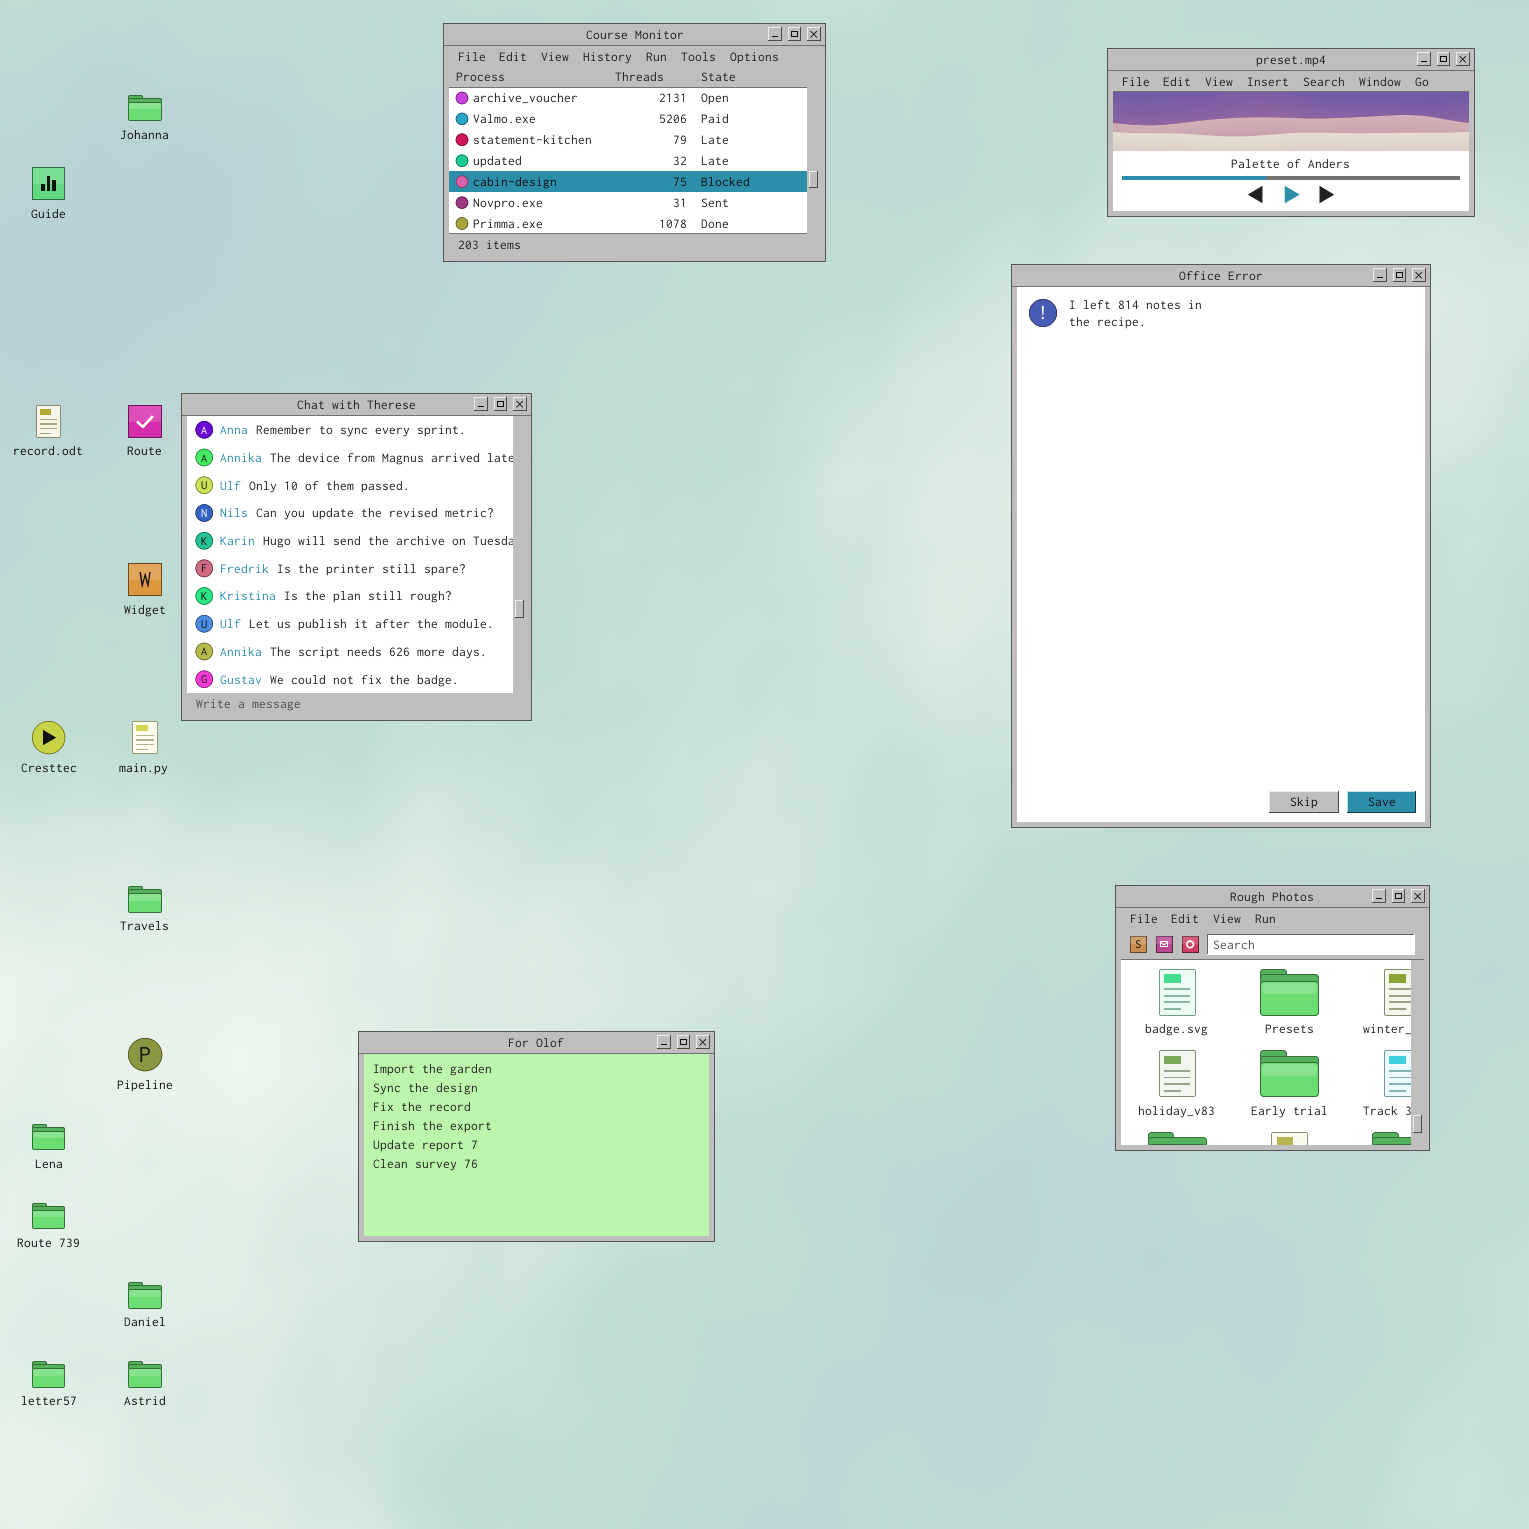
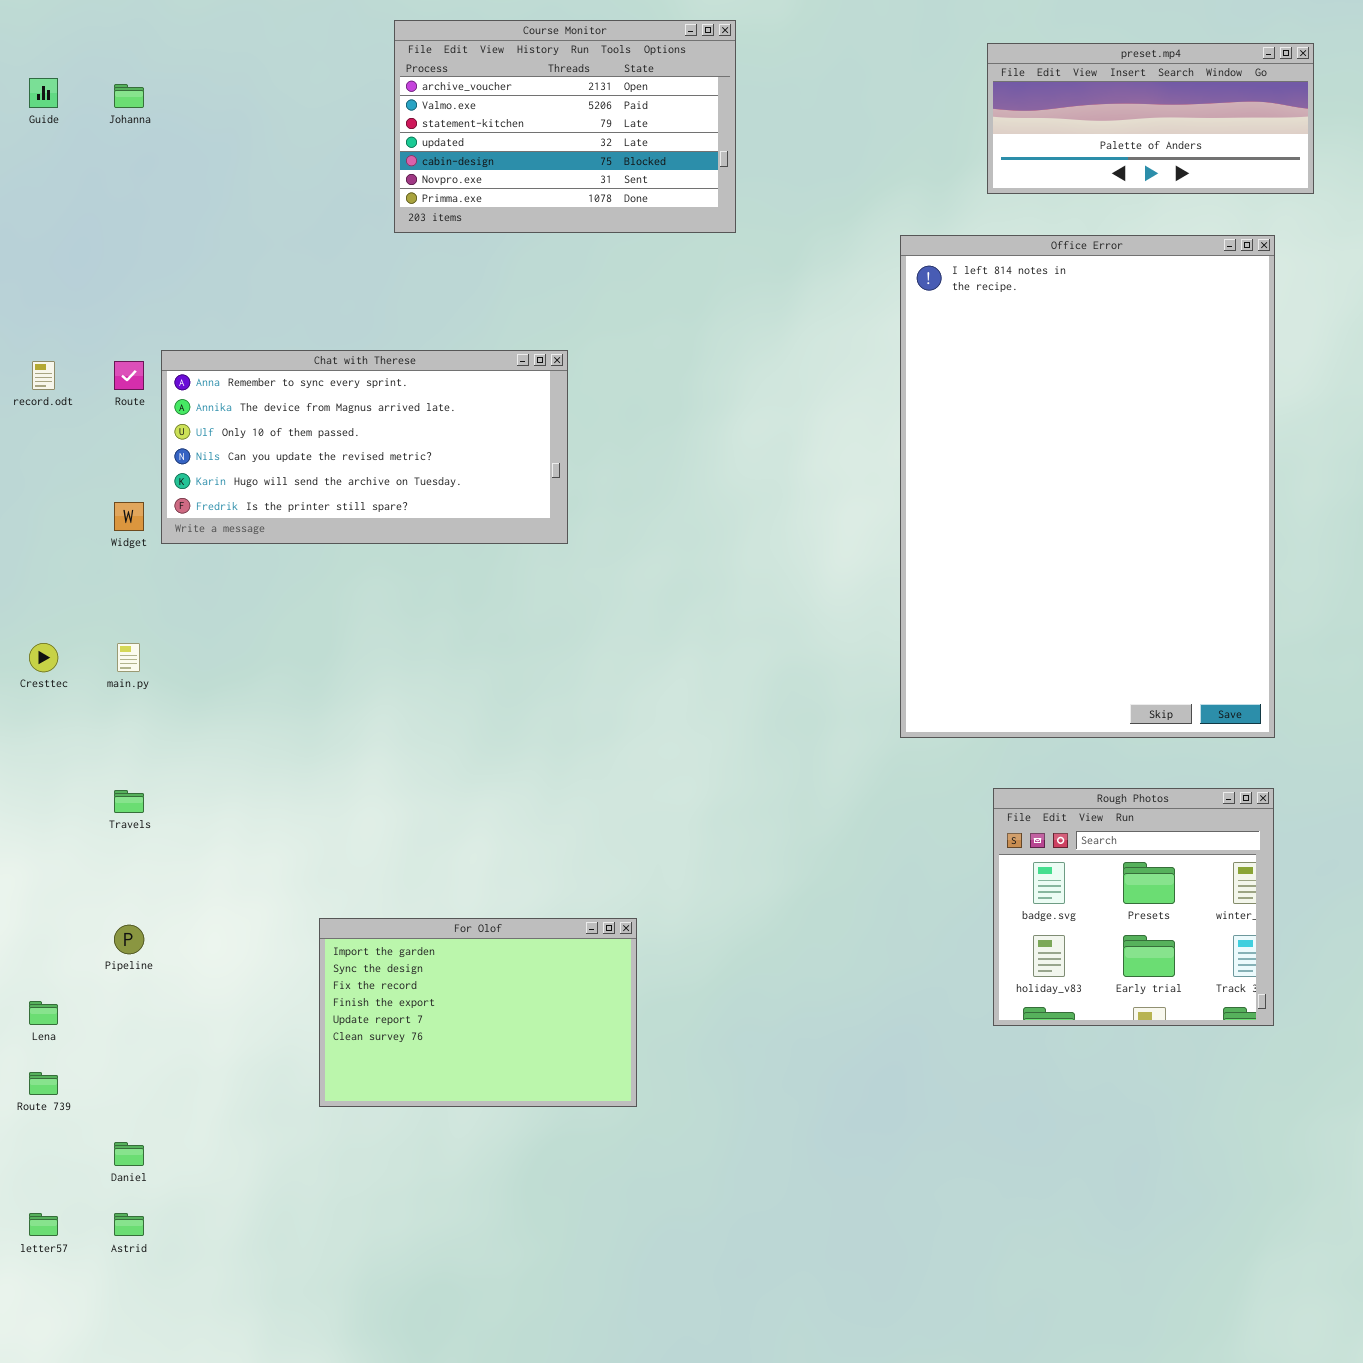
Guide: [32,167,65,200] -> [29,78,58,108], moved
Chat with Therese: [181,393,532,721] -> [161,350,568,544], resized

